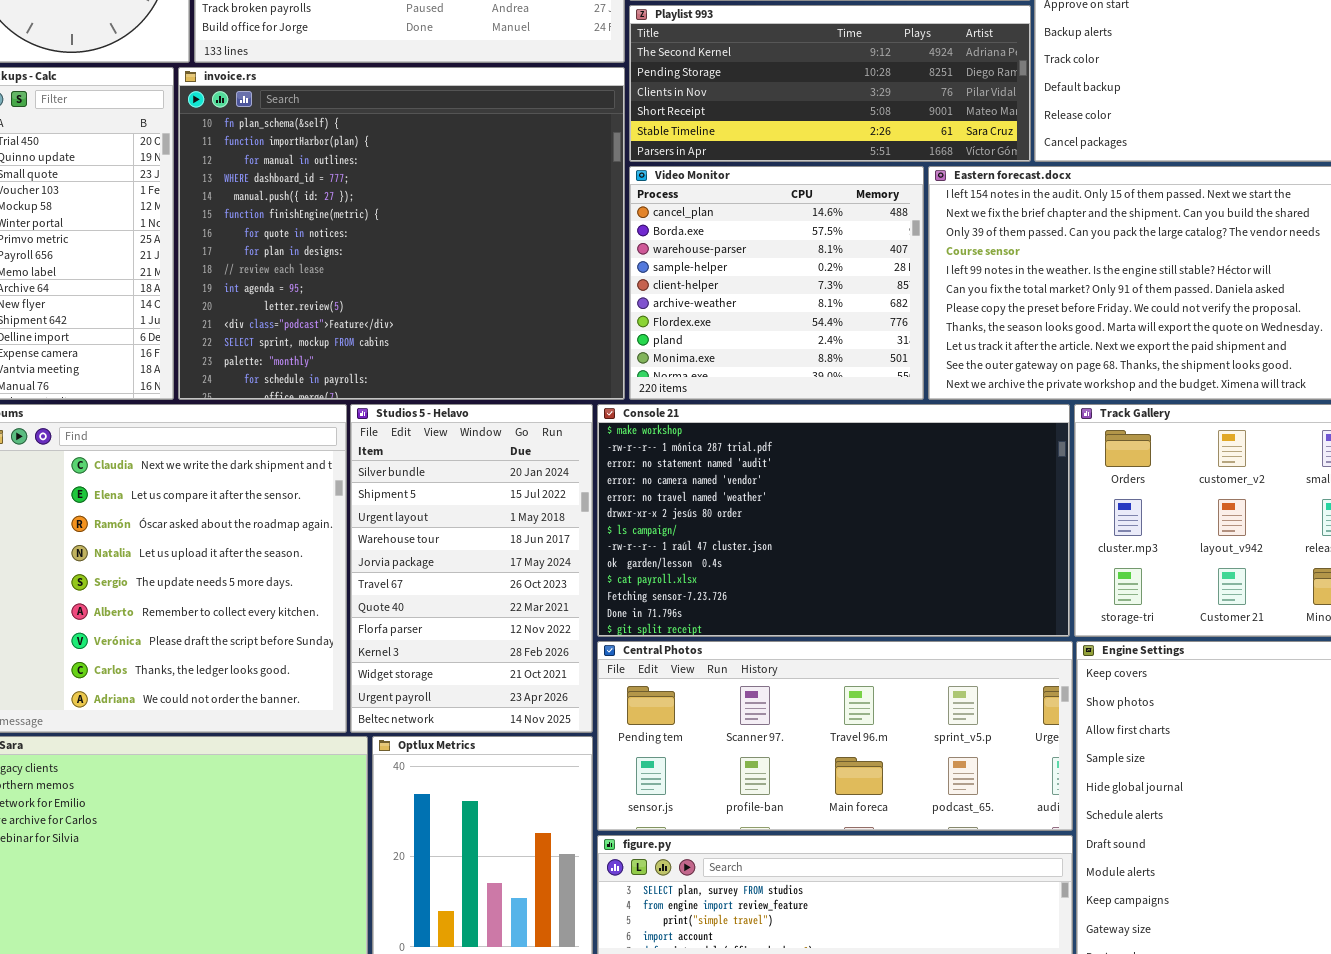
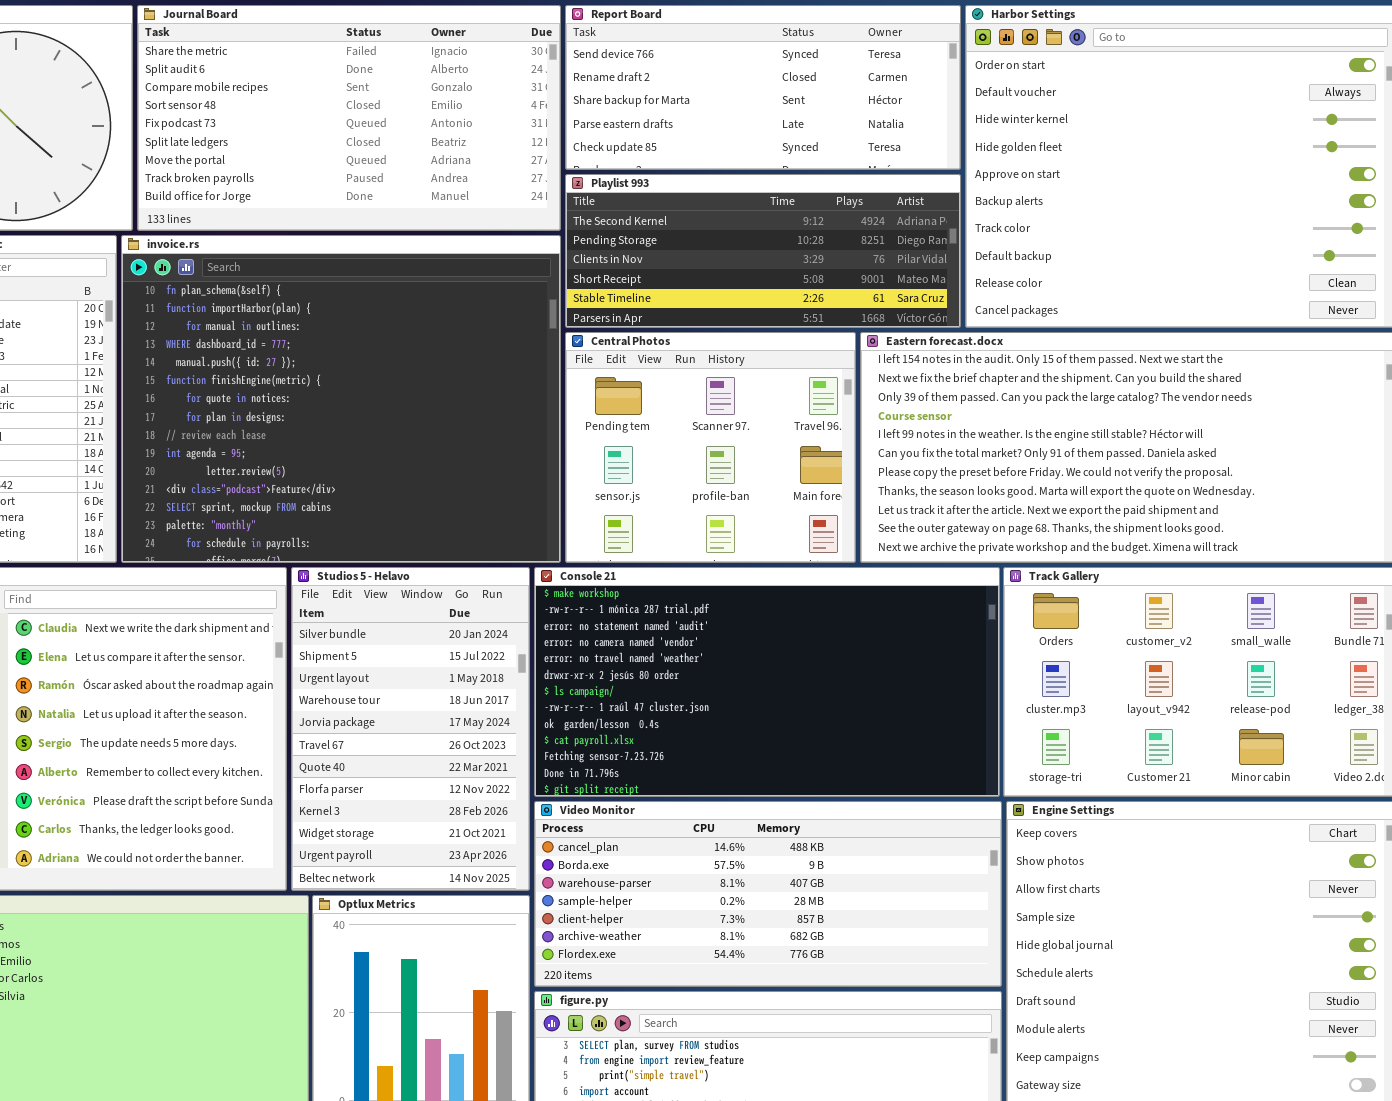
Video Monitor: [629,166,924,400] -> [534,801,1002,987], moved, resized
Central Photos: [597,641,1073,831] -> [565,332,856,563], moved, resized

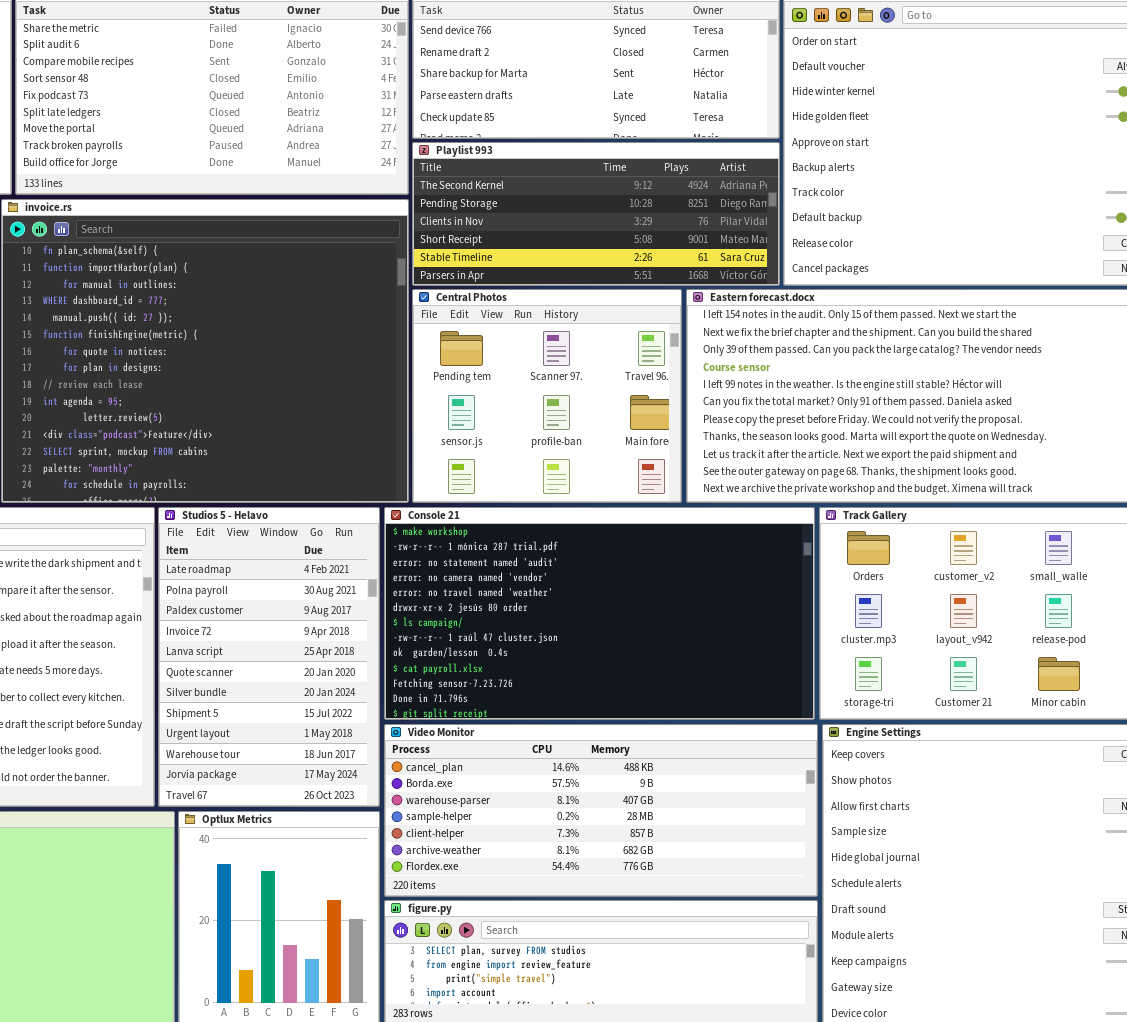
Studios 5 - Helavo: [291,567,530,891] -> [158,507,380,807], scrolled up 6 rows

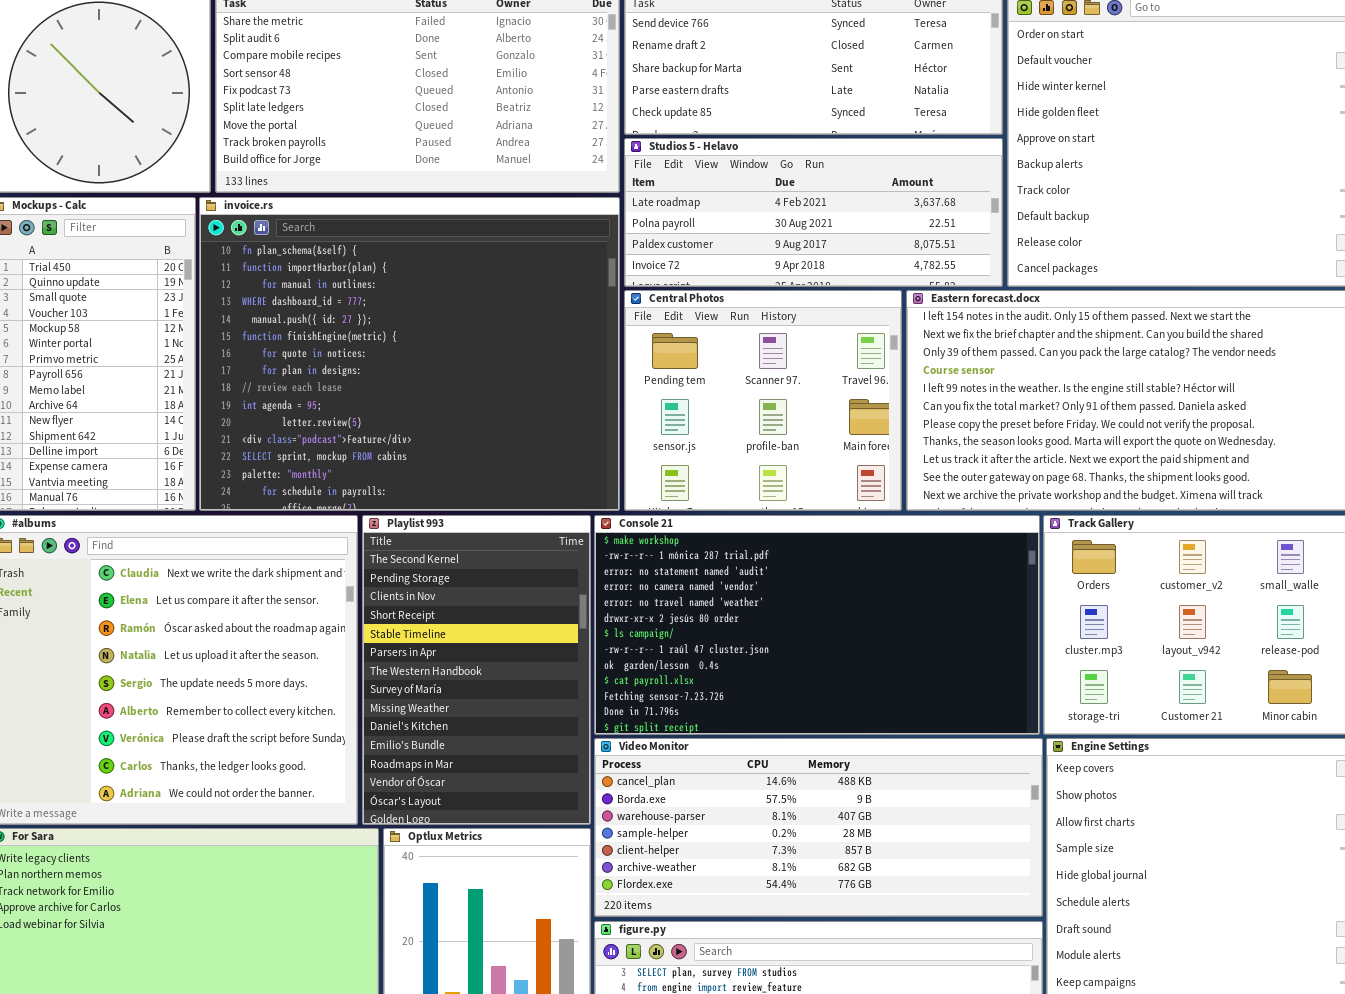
Playlist 993: [412,142,780,286] -> [362,515,591,825], moved, resized
Studios 5 - Helavo: [158,507,380,807] -> [624,138,1003,287], moved, resized

